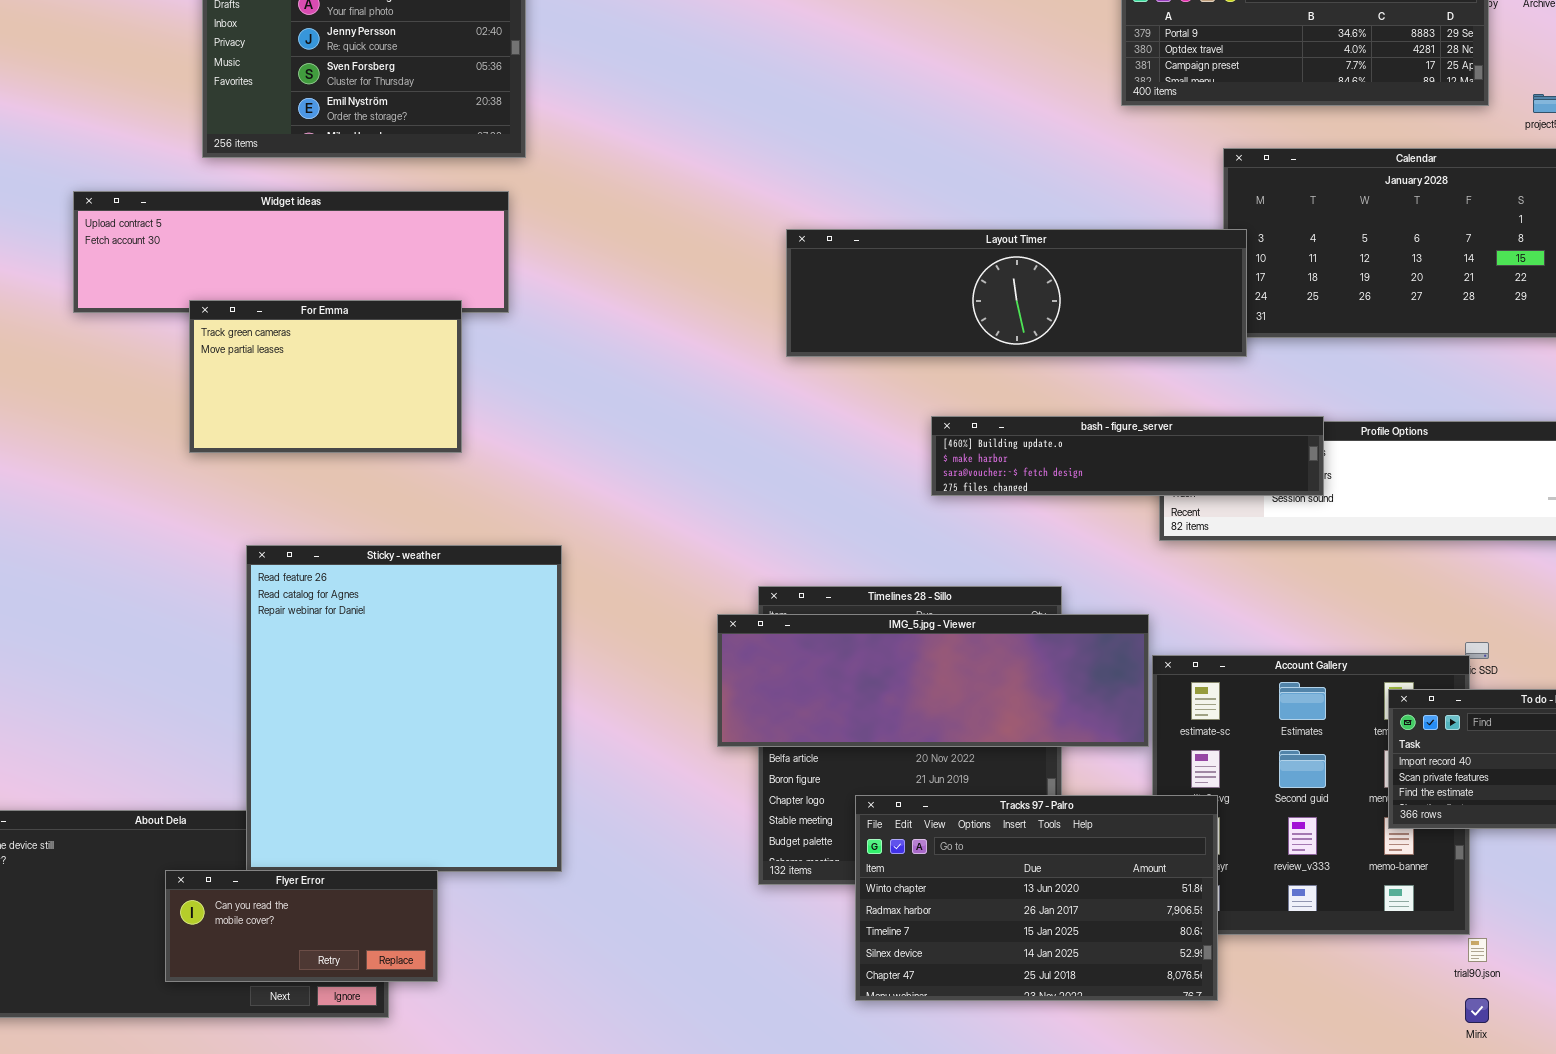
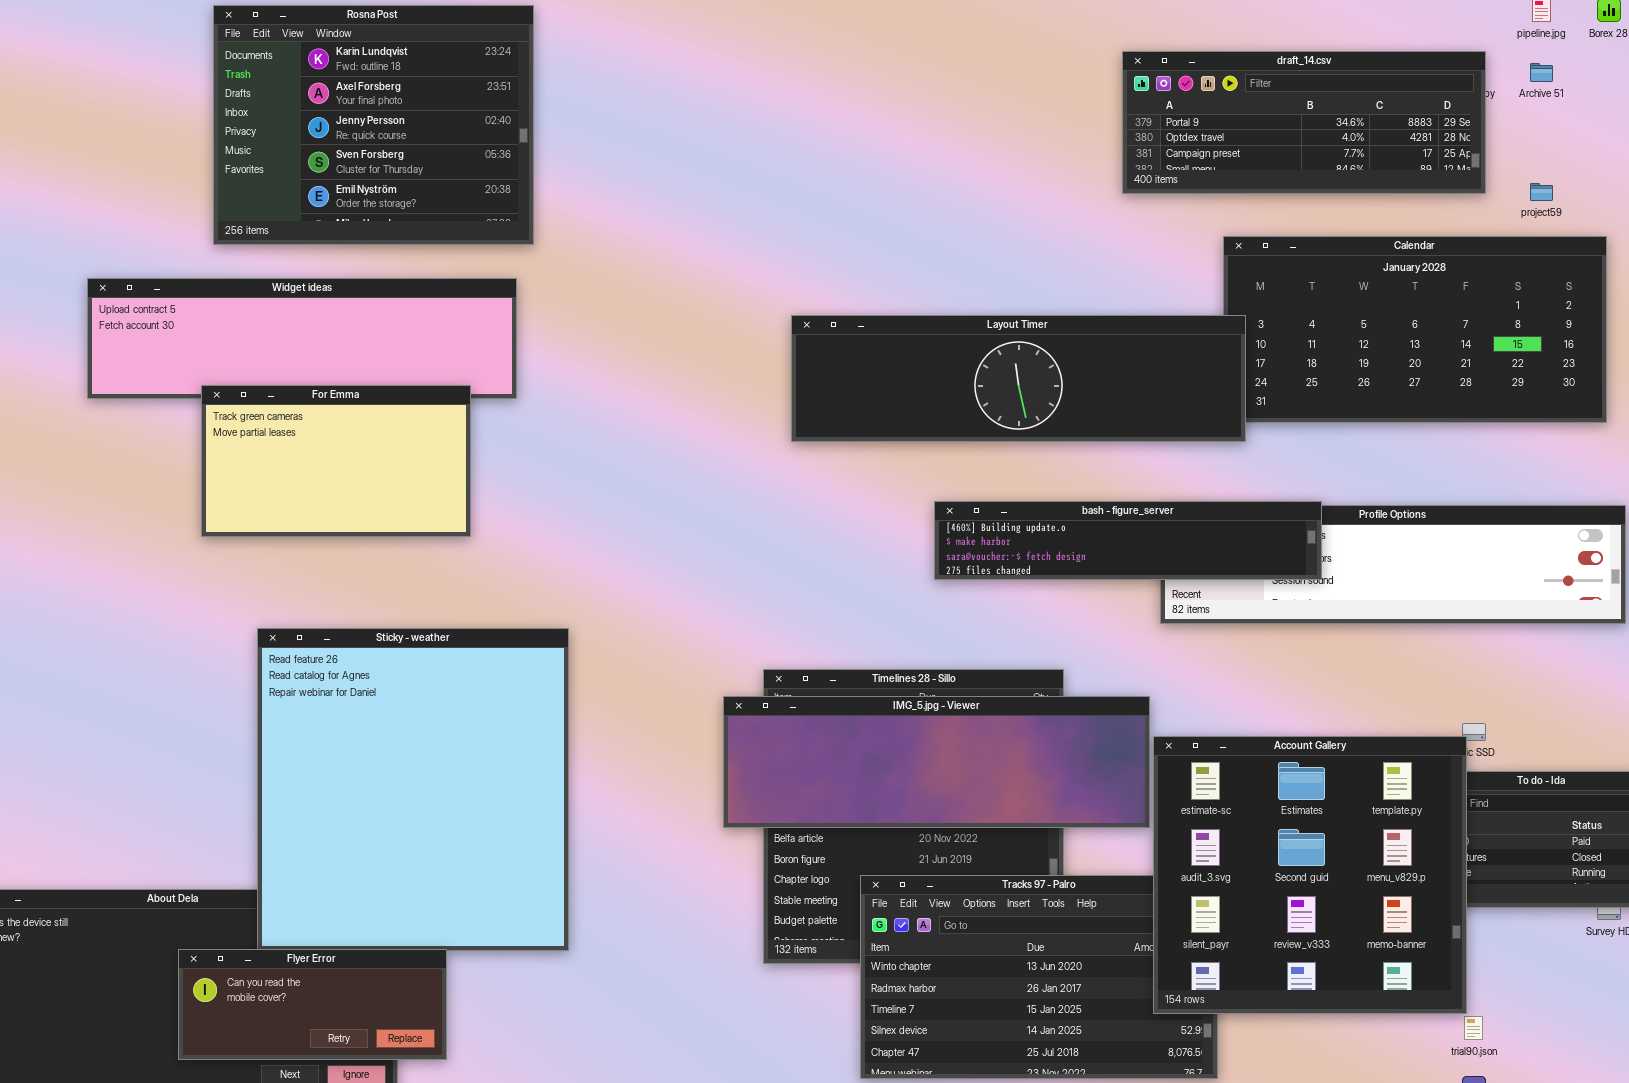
Account Gallery: [1152,655,1470,935] -> [1153,736,1467,1014], raised

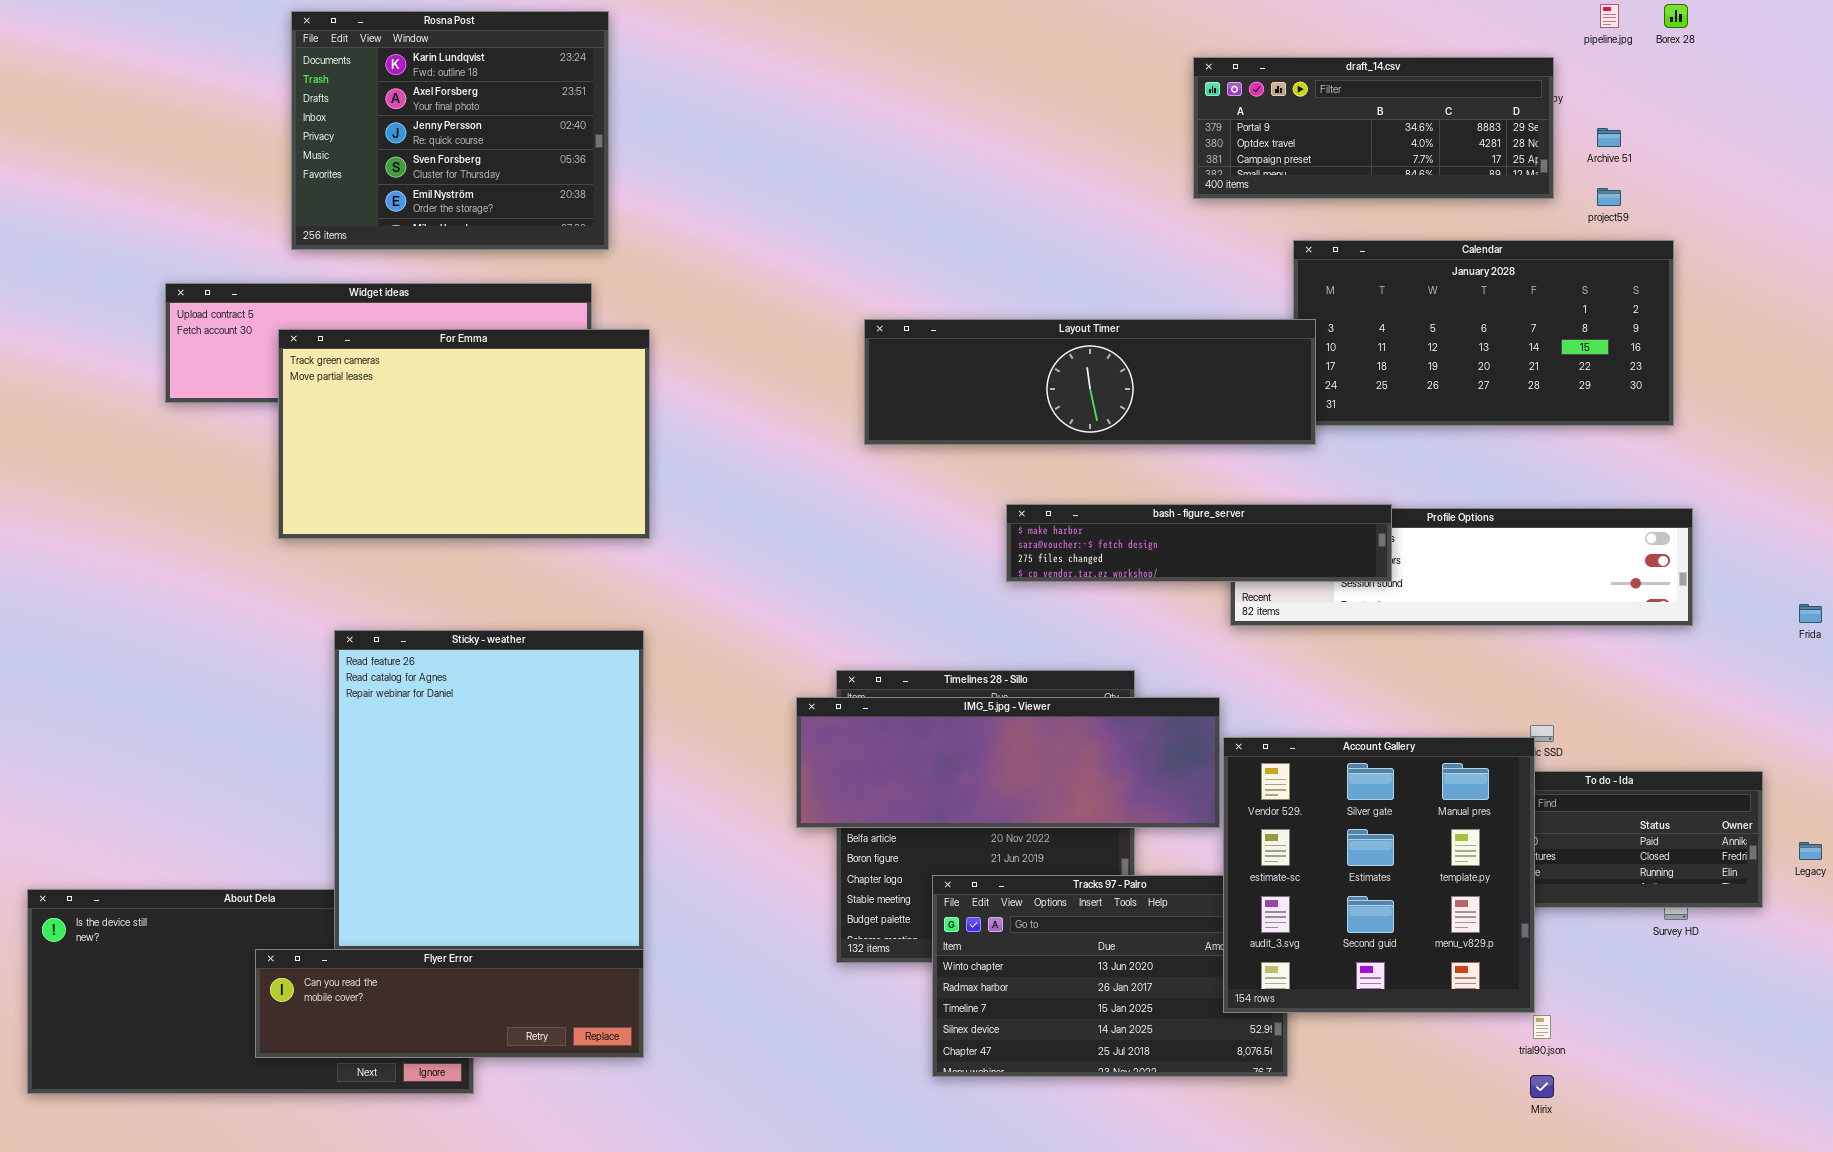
Archive 51: [1530,63,1553,82] -> [1597,128,1621,147], moved
For Emma: [201,385,471,537] -> [278,329,650,539], resized
bash - figure_server: [934,501,1322,580] -> [1006,504,1392,582], scrolled down 1 row
Account Gallery: [1153,736,1467,1014] -> [1223,737,1535,1013], scrolled up 1 row
Flyer Error: [178,949,447,1060] -> [255,949,644,1058], resized

